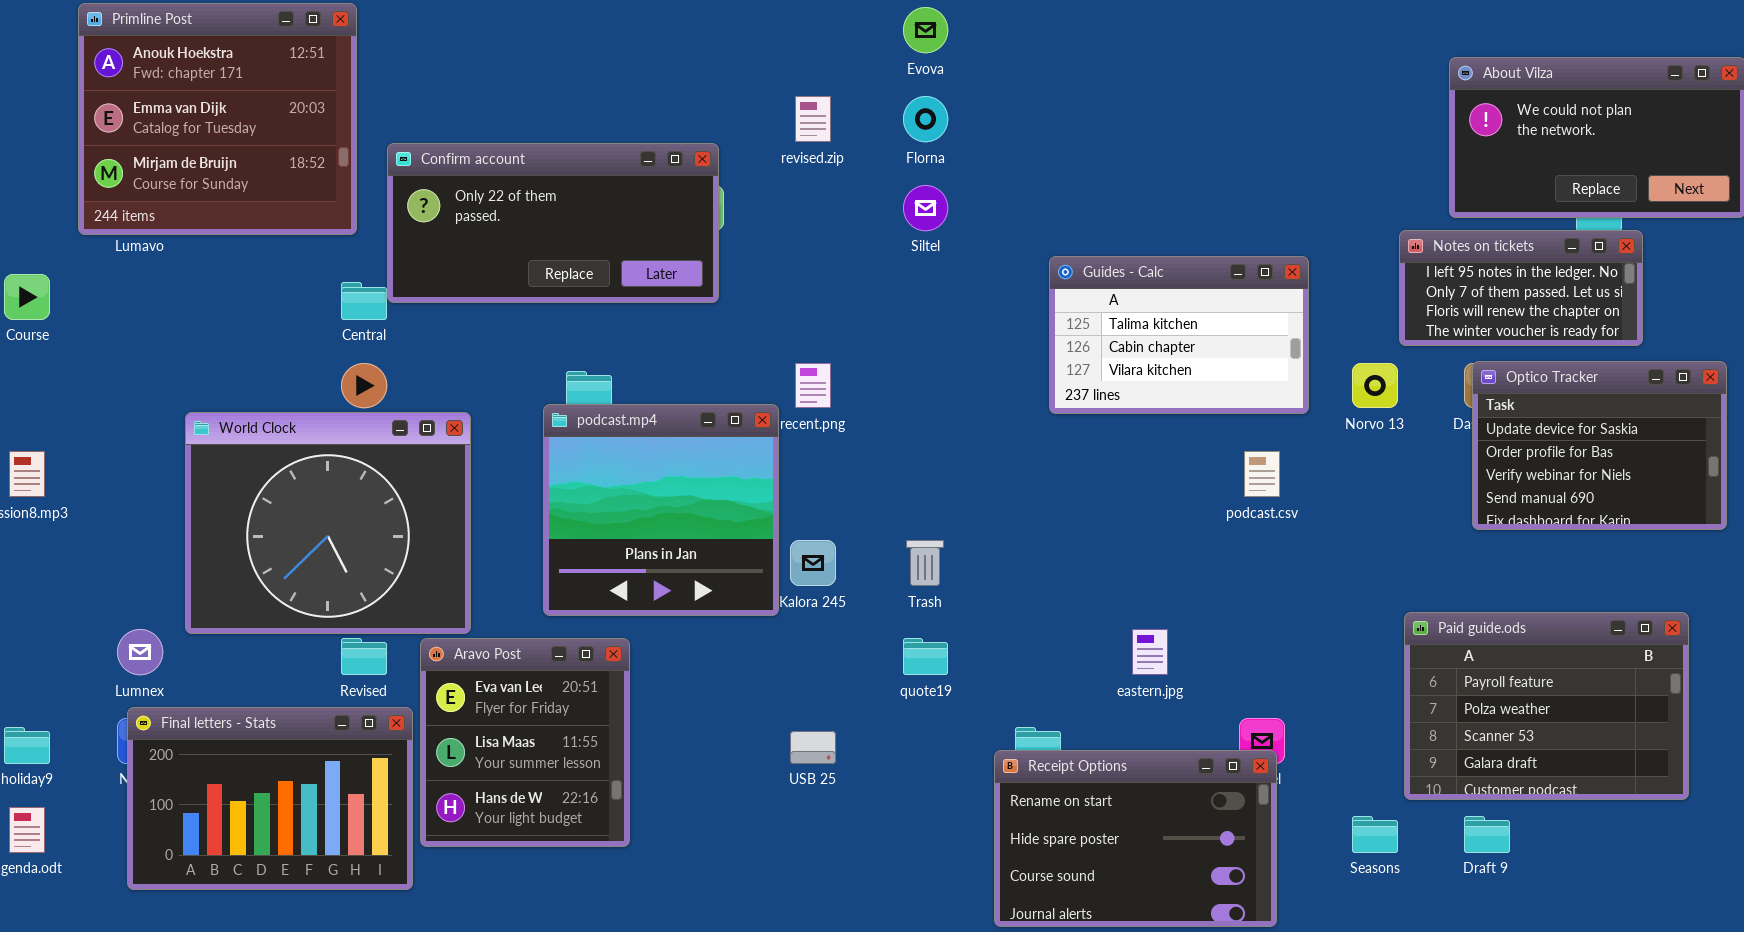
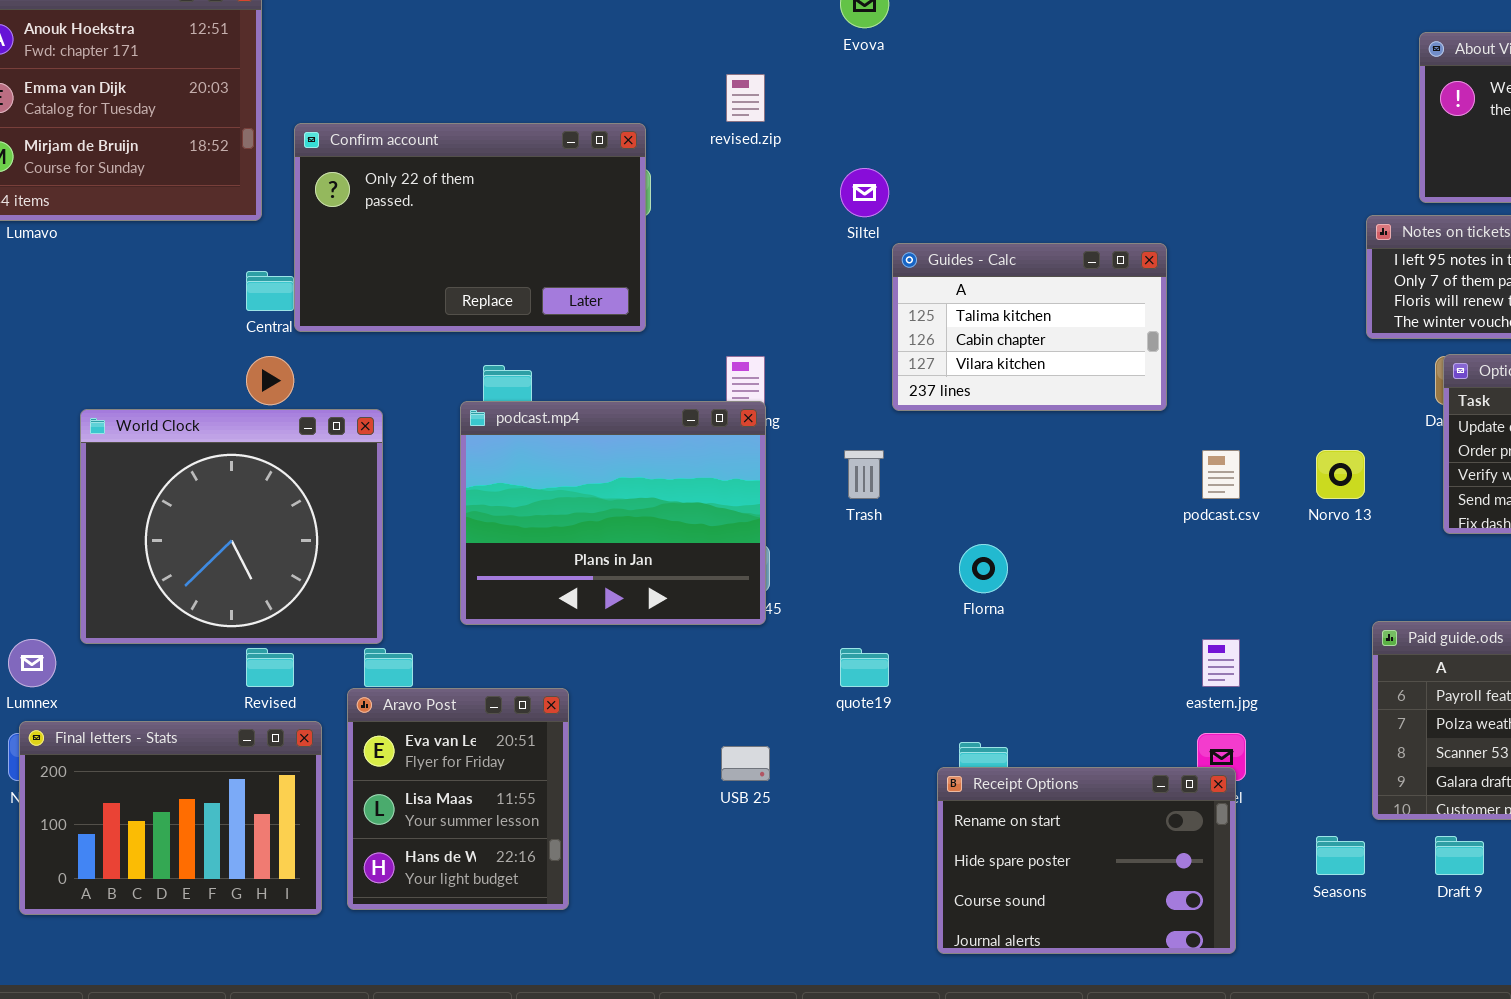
Florna: [903,96,948,142] -> [959,544,1008,593], moved
Confirm account: [387,143,719,303] -> [294,123,646,332], resized
Guides - Calc: [1049,256,1309,414] -> [892,243,1167,411], moved
Norvo 13: [1352,363,1398,408] -> [1316,450,1365,499], moved
podcast.mp4: [543,404,779,616] -> [460,401,766,625], resized
Trash: [906,540,944,586] -> [844,450,884,499], moved
eastern.jpg: [1132,629,1168,675] -> [1202,639,1240,687], moved
Aravo Post: [420,638,630,847] -> [347,688,569,910], moved

